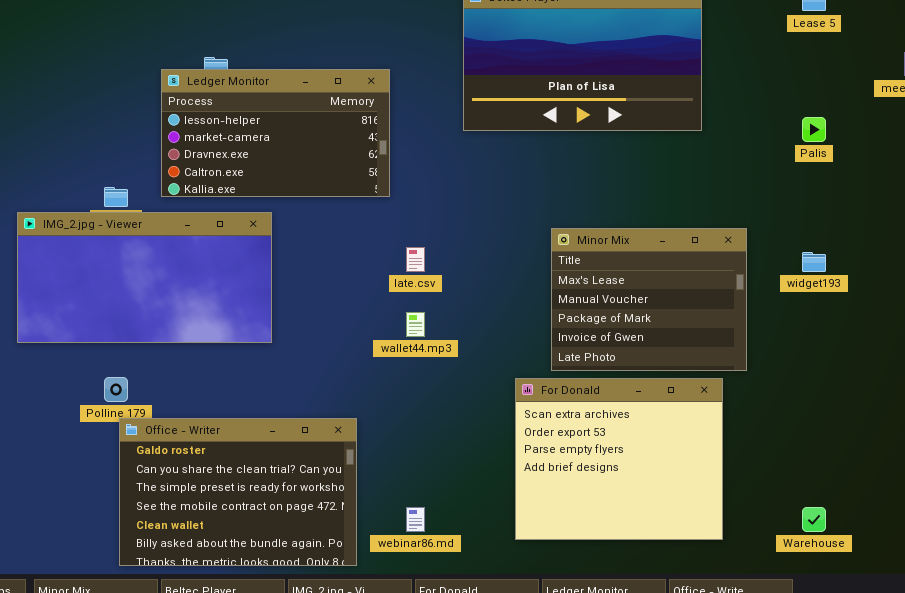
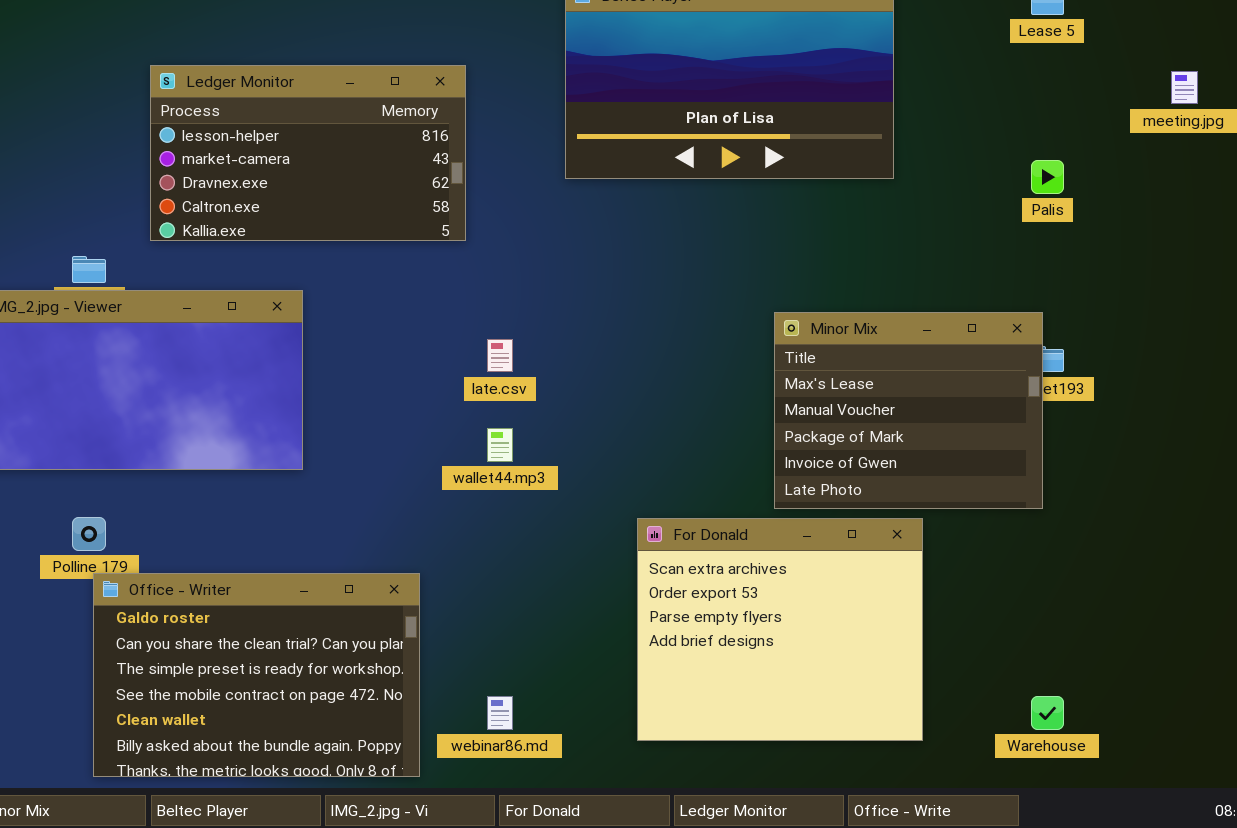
Ledger Monitor: [161,69,390,197] -> [150,65,466,241], moved
Minor Mix: [551,228,747,371] -> [774,312,1043,509], moved

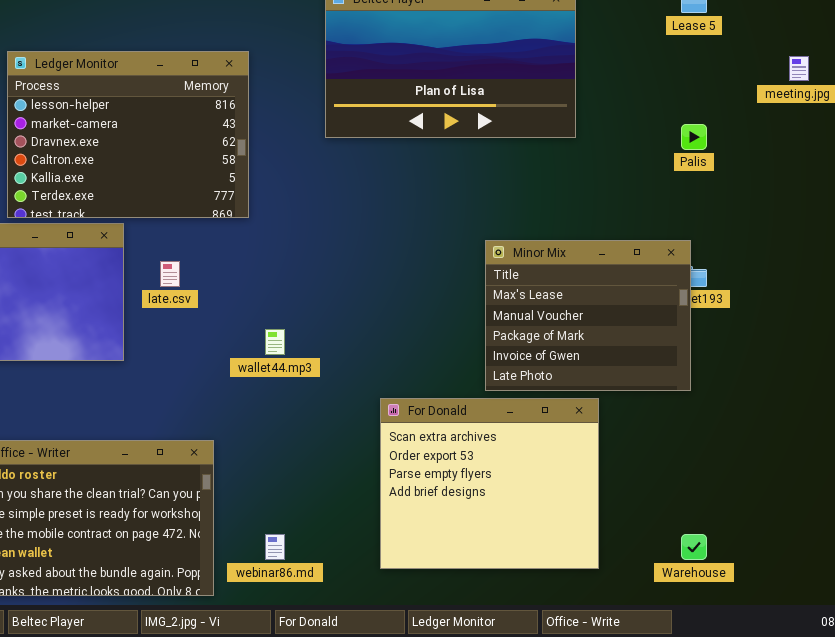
Ledger Monitor: [150,65,466,241] -> [7,51,249,218], resized
late.csv: [487,339,513,372] -> [160,261,180,287], moved

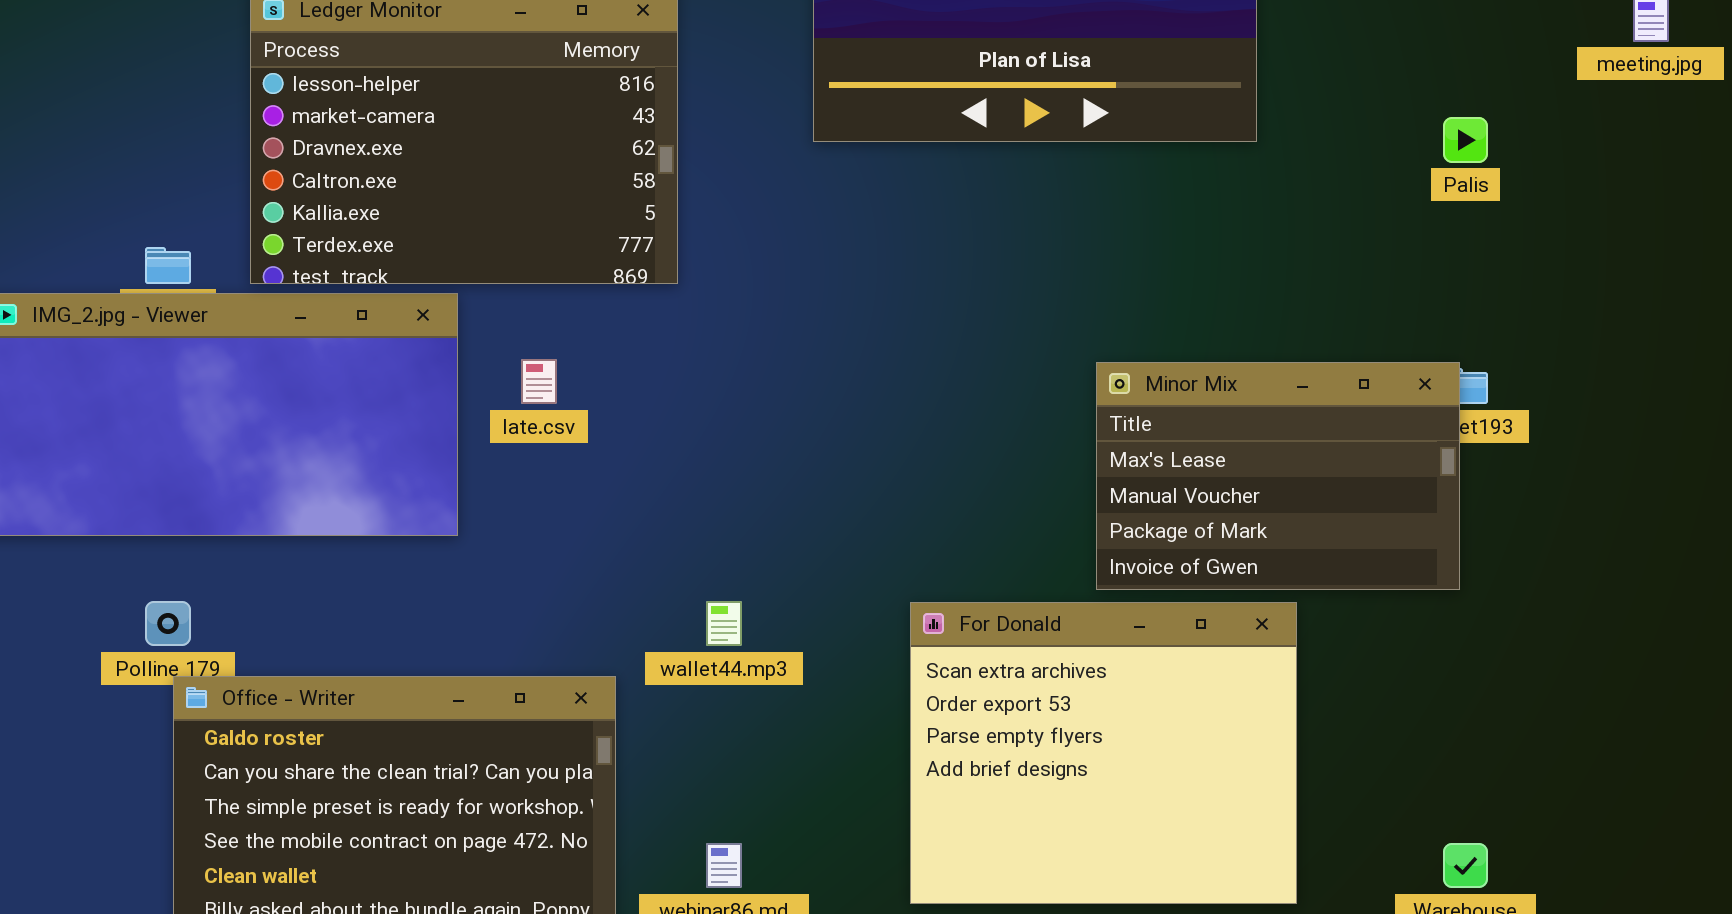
Minor Mix: [485,240,691,391] -> [1096,362,1460,590], resized
wallet44.mp3: [265,329,285,355] -> [706,601,742,646], moved

